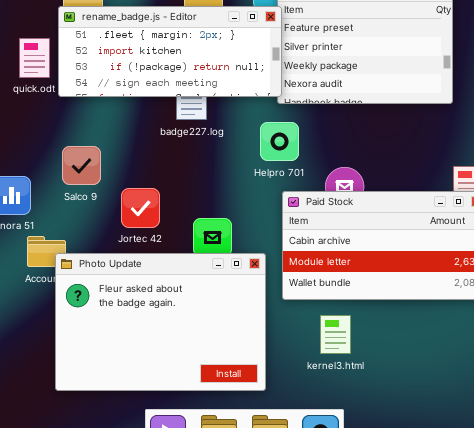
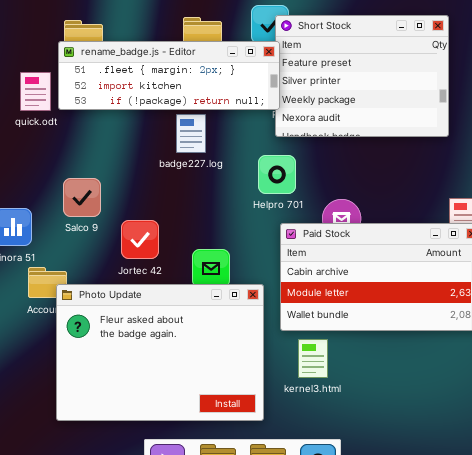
rename_badge.js - Editor: [58,6,282,97] -> [58,41,280,110], resized
kernel3.html: [320,315,351,354] -> [298,339,328,378], moved

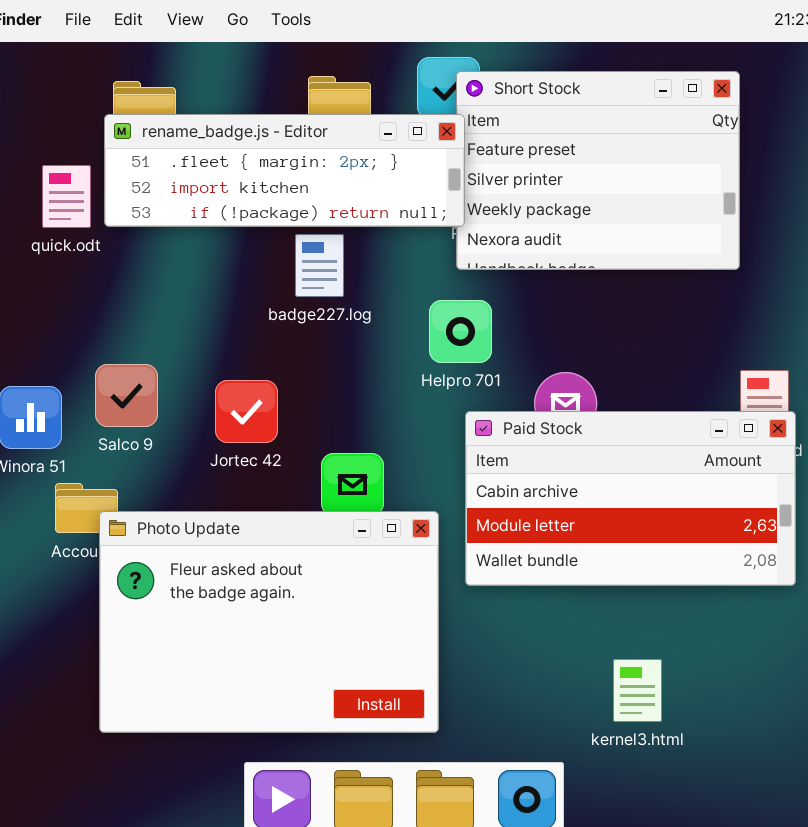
Salco 9: [63,178,101,217] -> [95,364,158,427], moved
Jortec 42: [121,220,159,259] -> [215,380,278,443], moved
kernel3.html: [298,339,328,378] -> [613,659,662,722], moved

